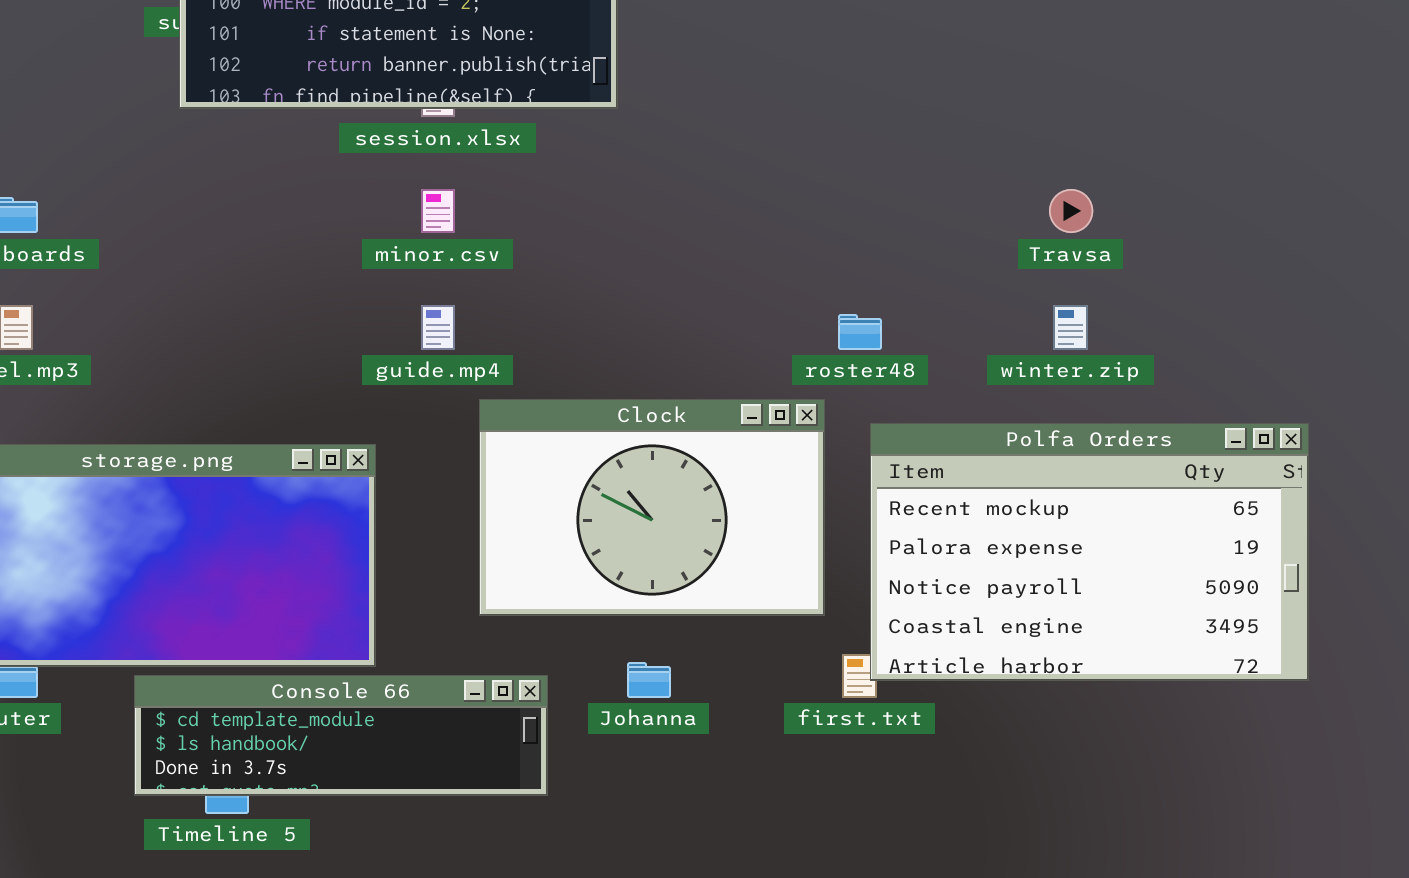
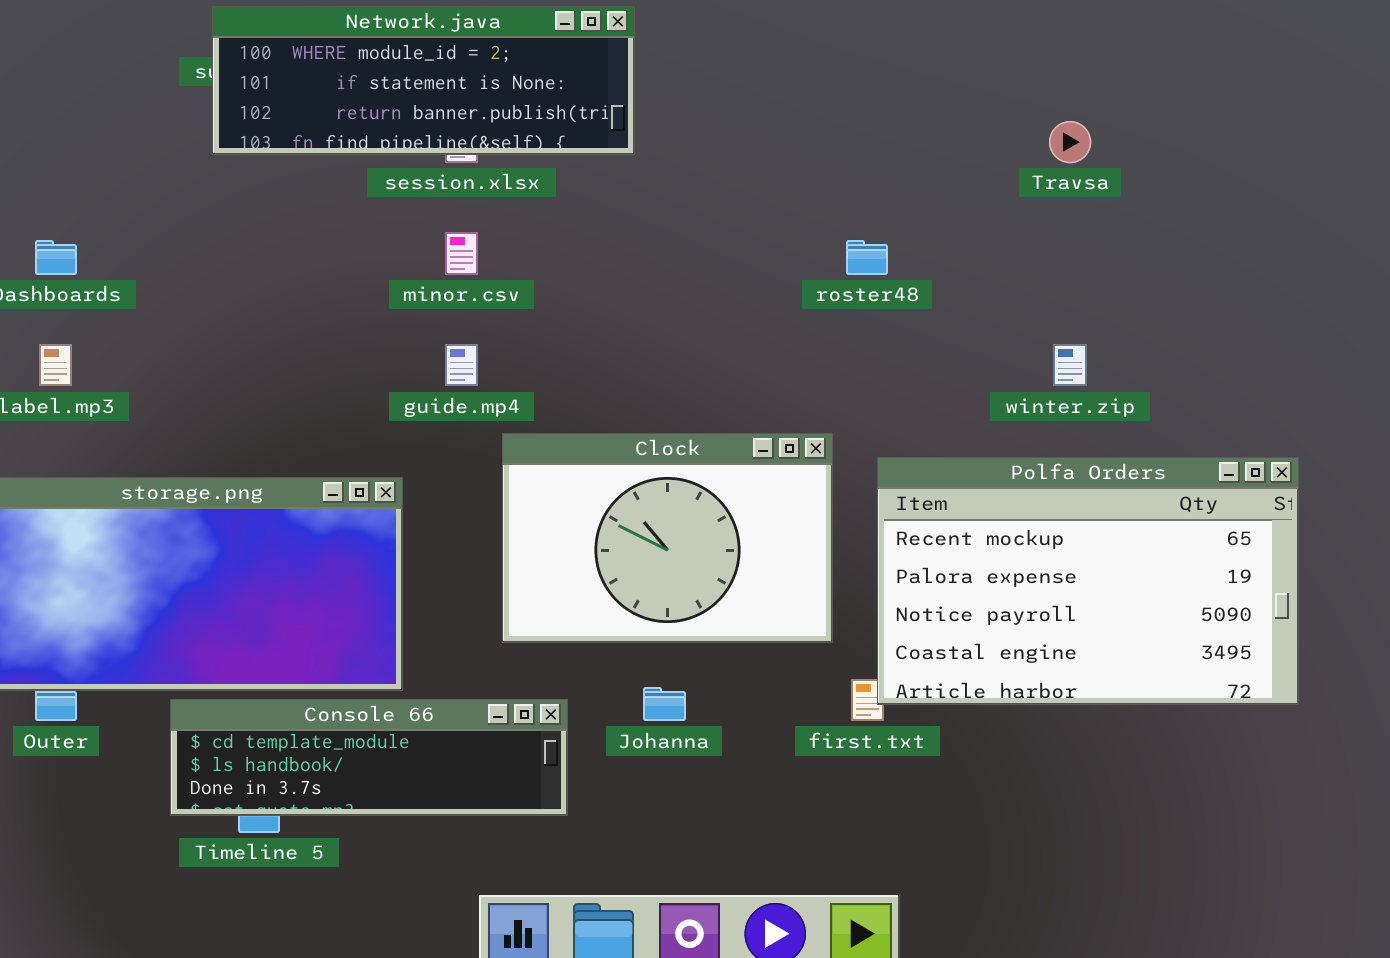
Travsa: [1049,189,1093,233] -> [1049,121,1091,163], moved
roster48: [838,314,882,350] -> [846,240,888,275], moved

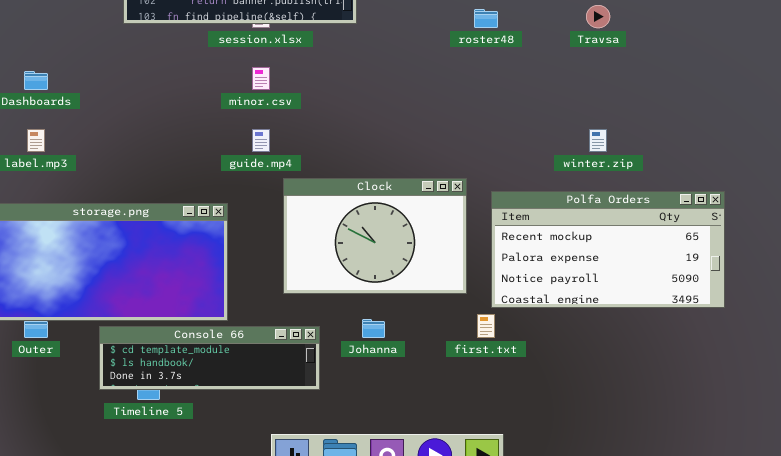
roster48: [846,240,888,275] -> [474,9,498,28], moved
Polfa Orders: [877,457,1299,705] -> [491,191,725,308], resized

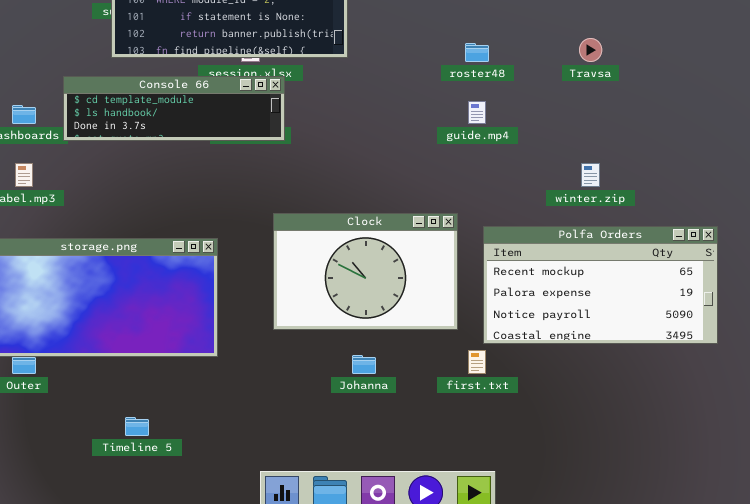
guide.mp4: [252,129,270,152] -> [468,101,486,124], moved
Console 66: [99,326,320,390] -> [63,76,285,141], moved

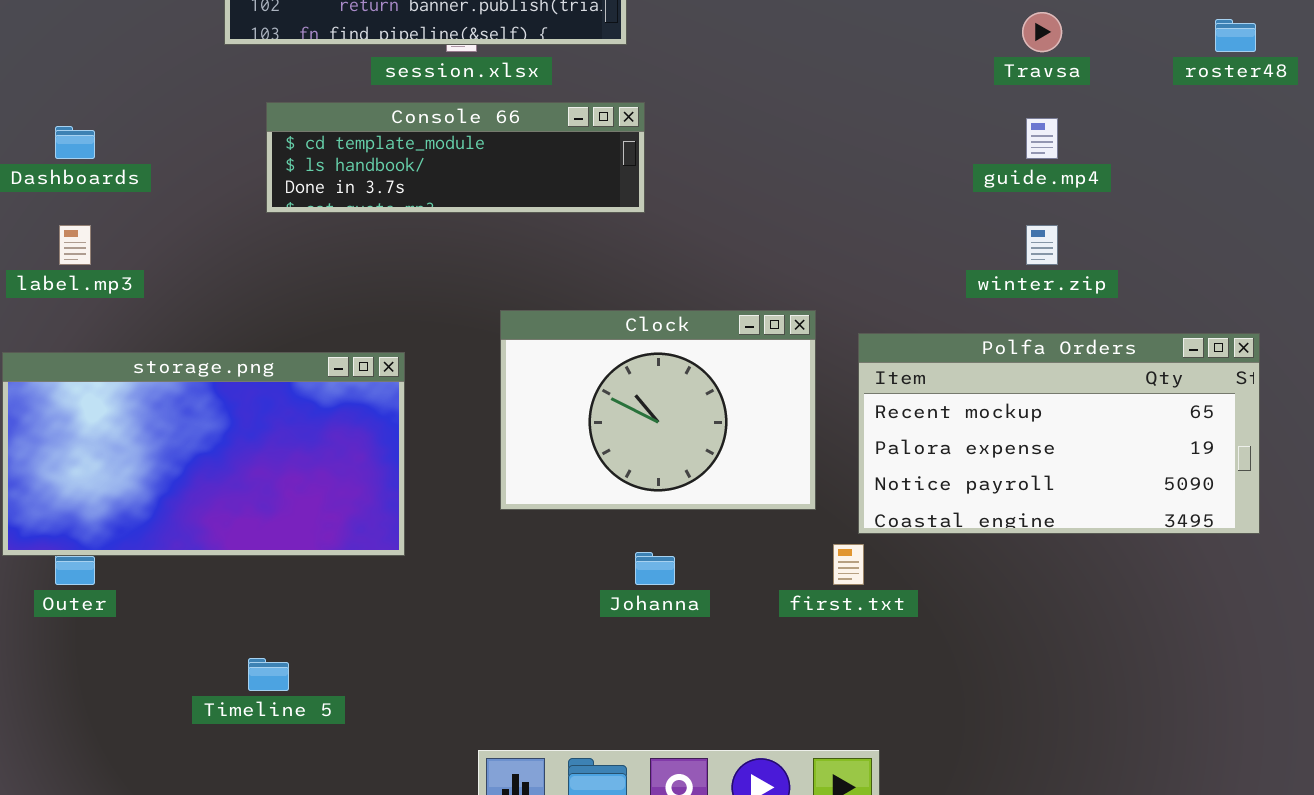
roster48: [465,43,489,62] -> [1215,19,1256,52], moved
Console 66: [63,76,285,141] -> [266,102,645,213], moved
guide.mp4: [468,101,486,124] -> [1026,118,1058,159], moved

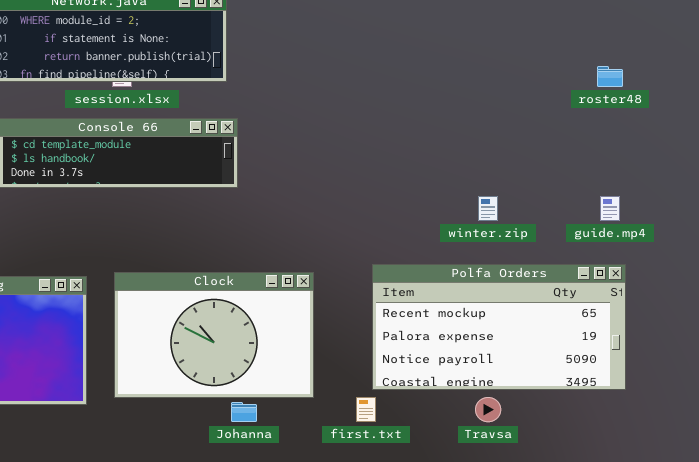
Travsa: [1022,12,1062,52] -> [475,397,501,422], moved
guide.mp4: [1026,118,1058,159] -> [600,196,620,221], moved
Clock: [500,310,816,510] -> [114,272,314,398], moved

